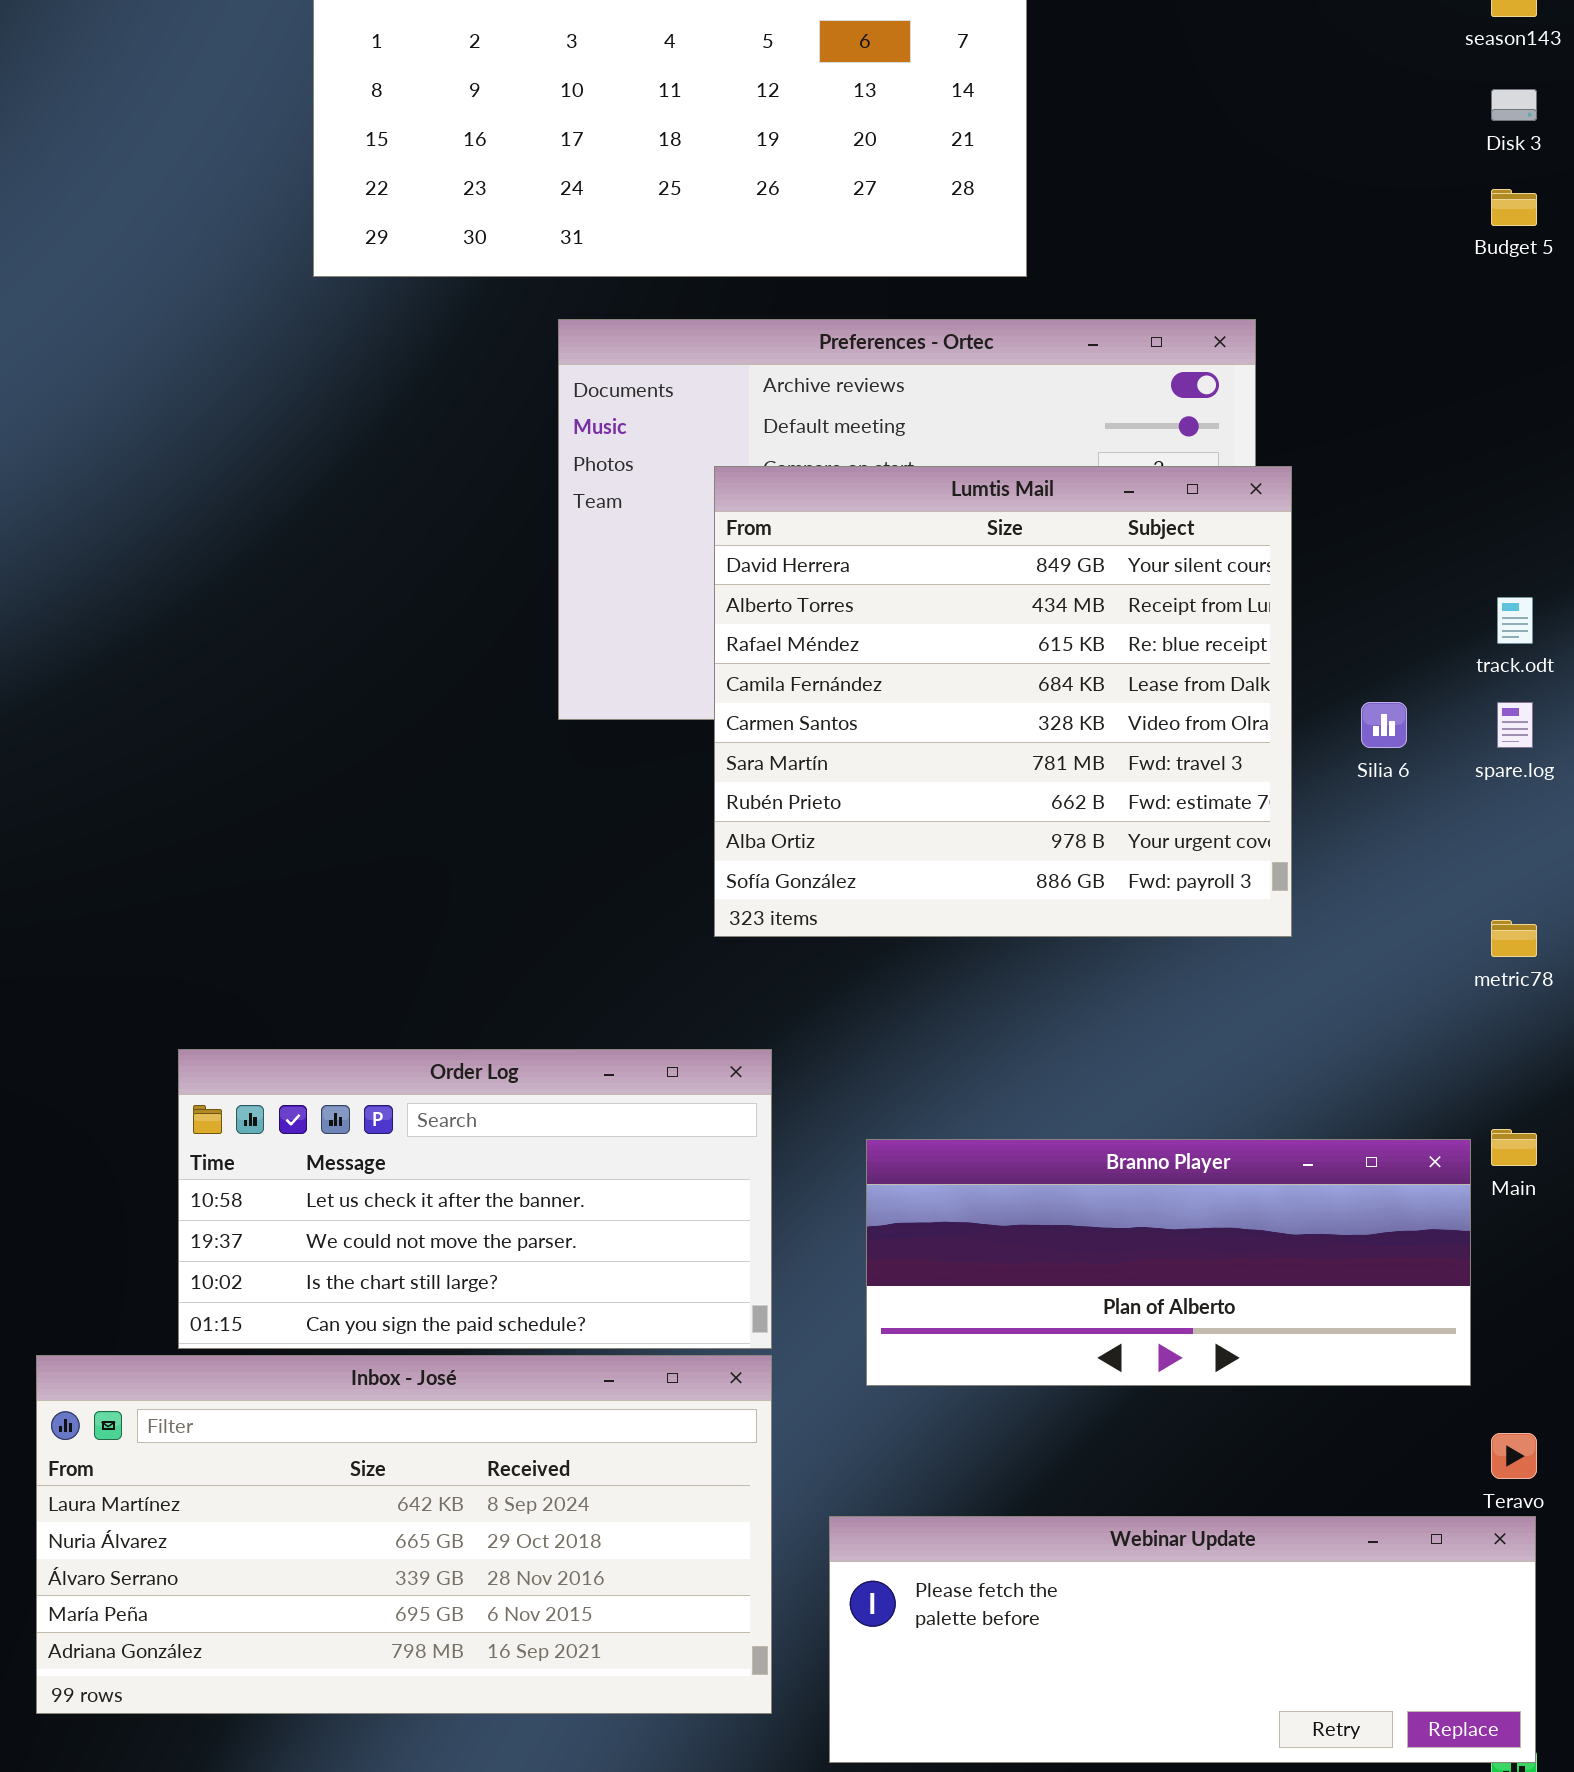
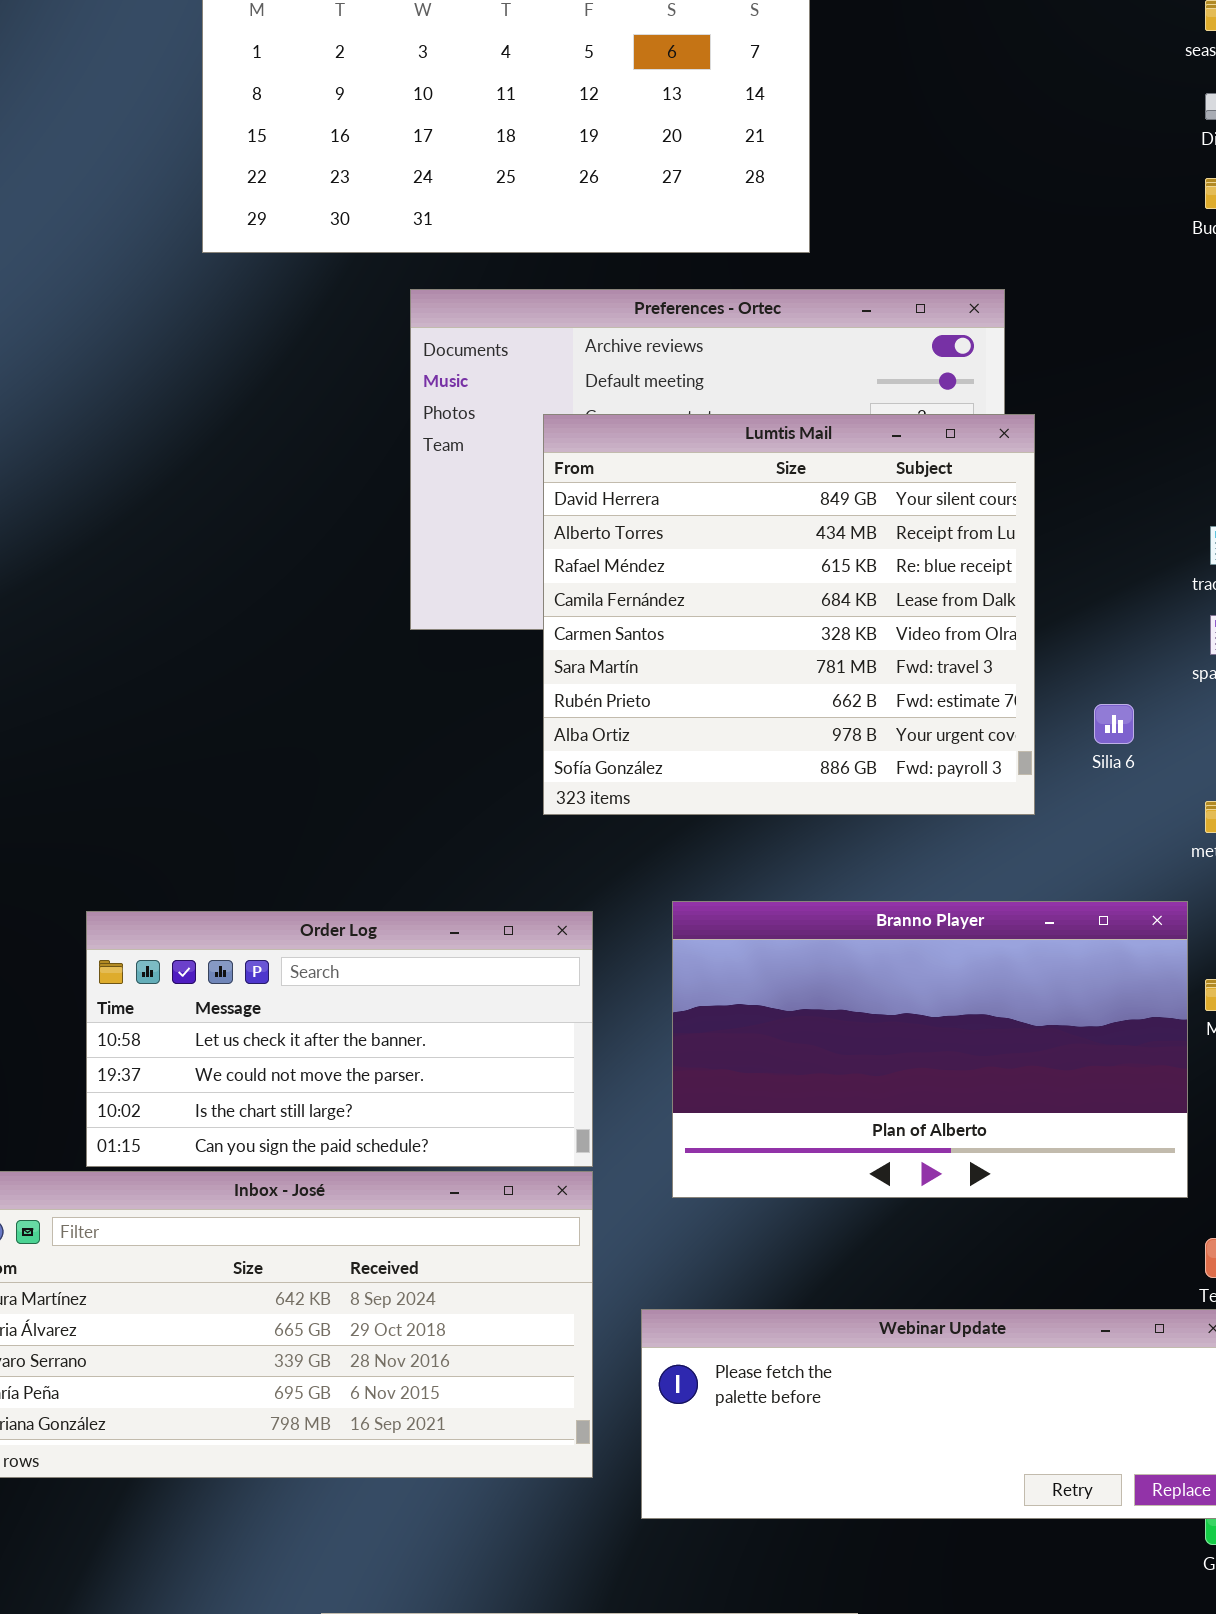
Silia 6: [1361,702,1407,748] -> [1094,704,1134,744], moved
Branno Player: [866,1139,1471,1386] -> [672,901,1188,1198], resized

